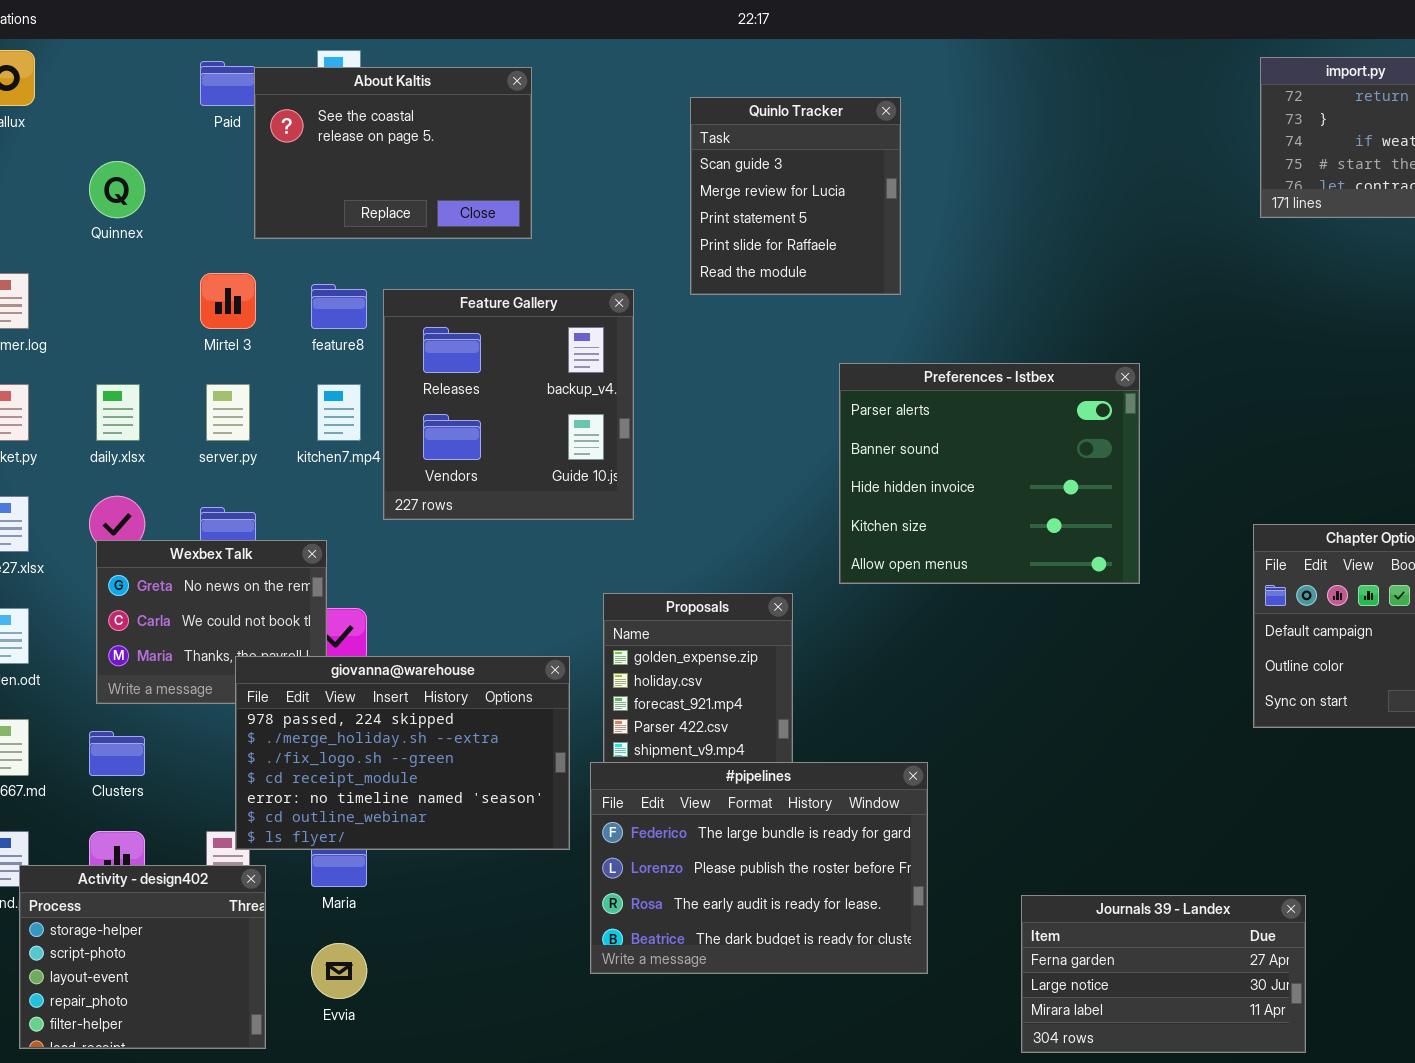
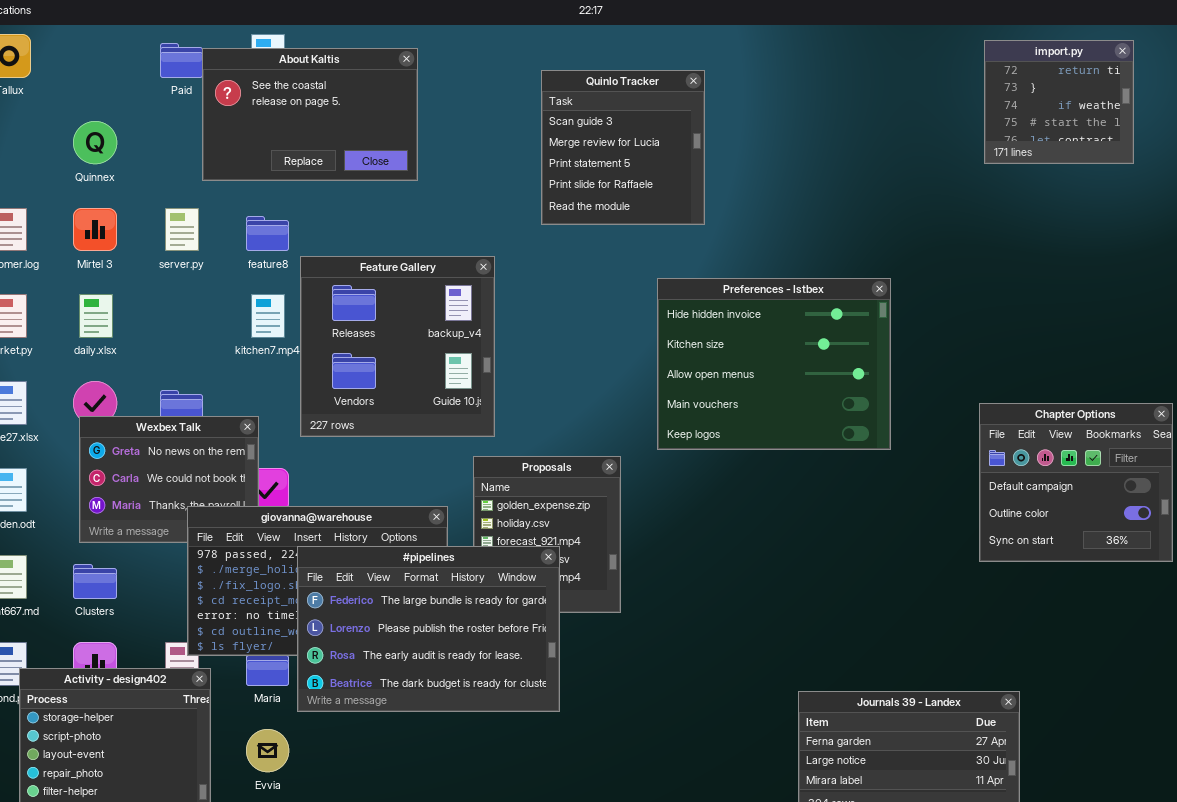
Mirtel 3: [200,273,256,329] -> [73,208,117,251], moved
Feature Gallery: [383,289,634,520] -> [300,256,495,437], moved
Preferences - Istbex: [839,363,1140,584] -> [657,278,891,450], scrolled down 2 rows
server.py: [206,384,250,441] -> [165,208,199,251], moved
#pipelines: [590,762,928,974] -> [297,546,560,712], moved

